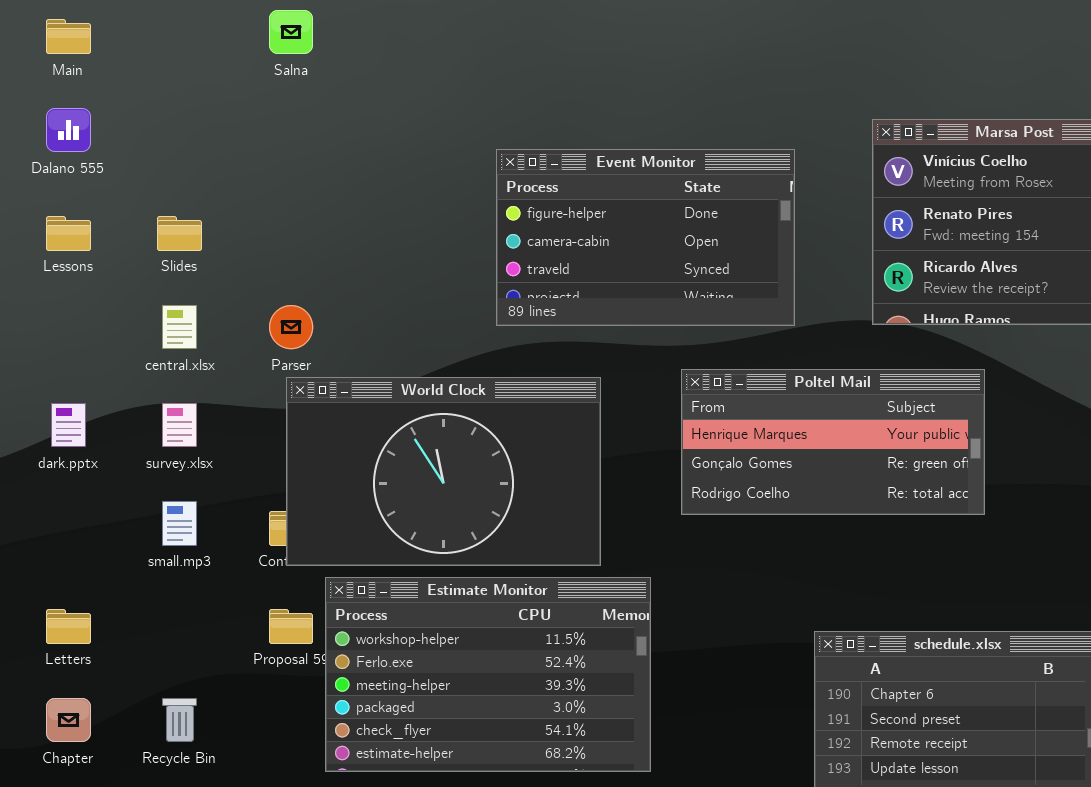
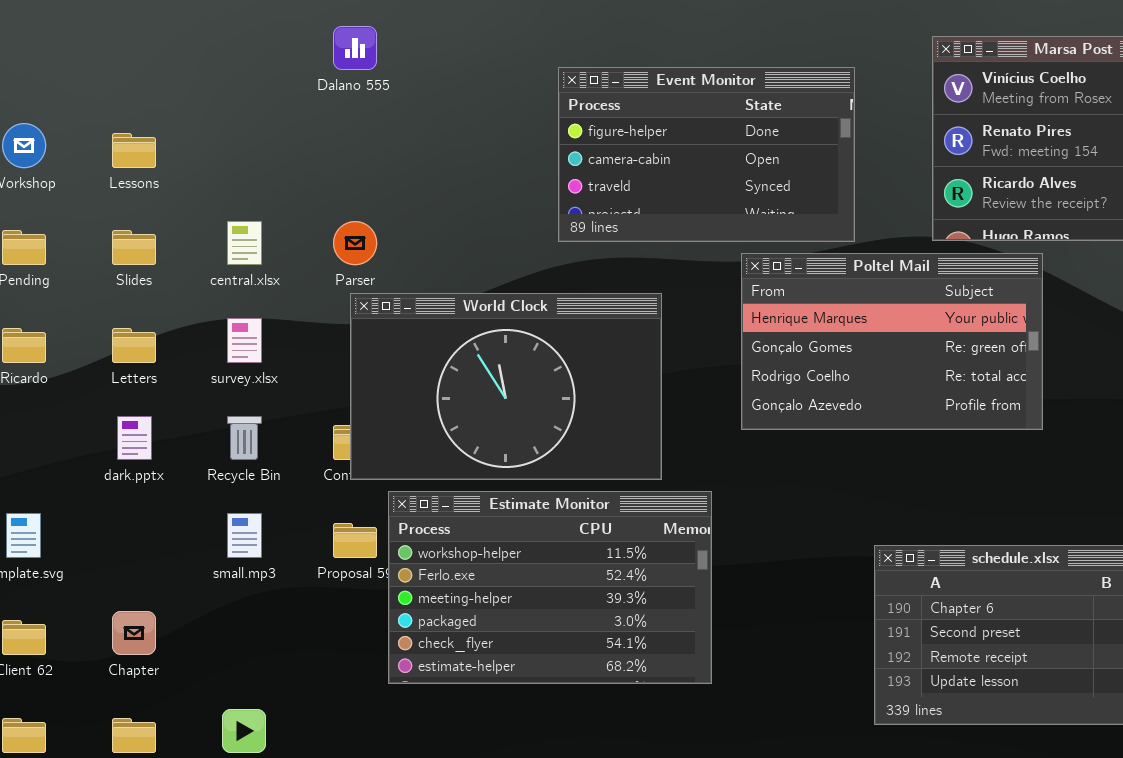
Dalano 555: [46,108,91,152] -> [333,26,377,70], moved
Slides: [157,216,202,251] -> [112,230,156,265], moved
Poltel Mail: [681,369,985,515] -> [741,253,1043,430], resized
dark.pptx: [51,403,86,447] -> [117,416,152,460], moved
small.mp3: [162,501,197,546] -> [227,513,262,558], moved
Letters: [46,609,91,644] -> [112,328,156,363], moved
Recycle Bin: [162,698,197,742] -> [227,416,262,460], moved

